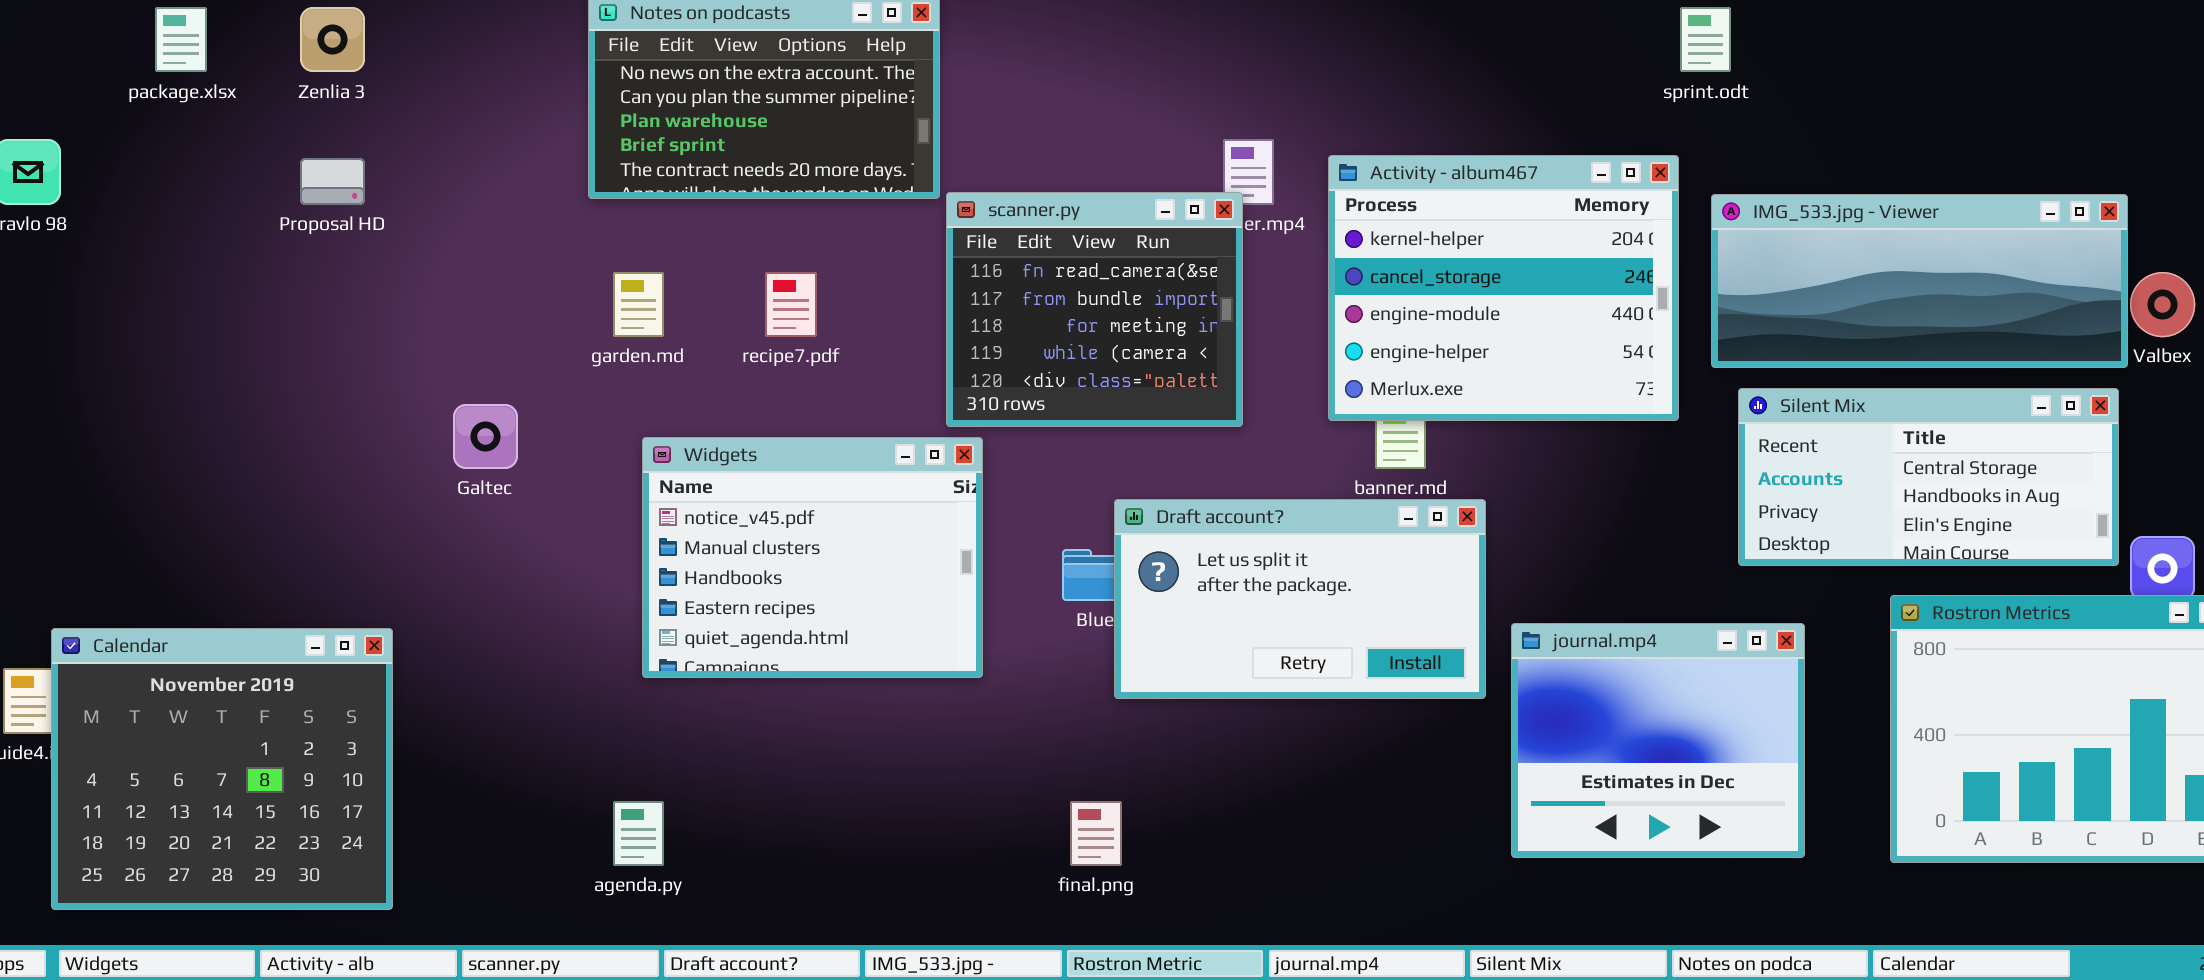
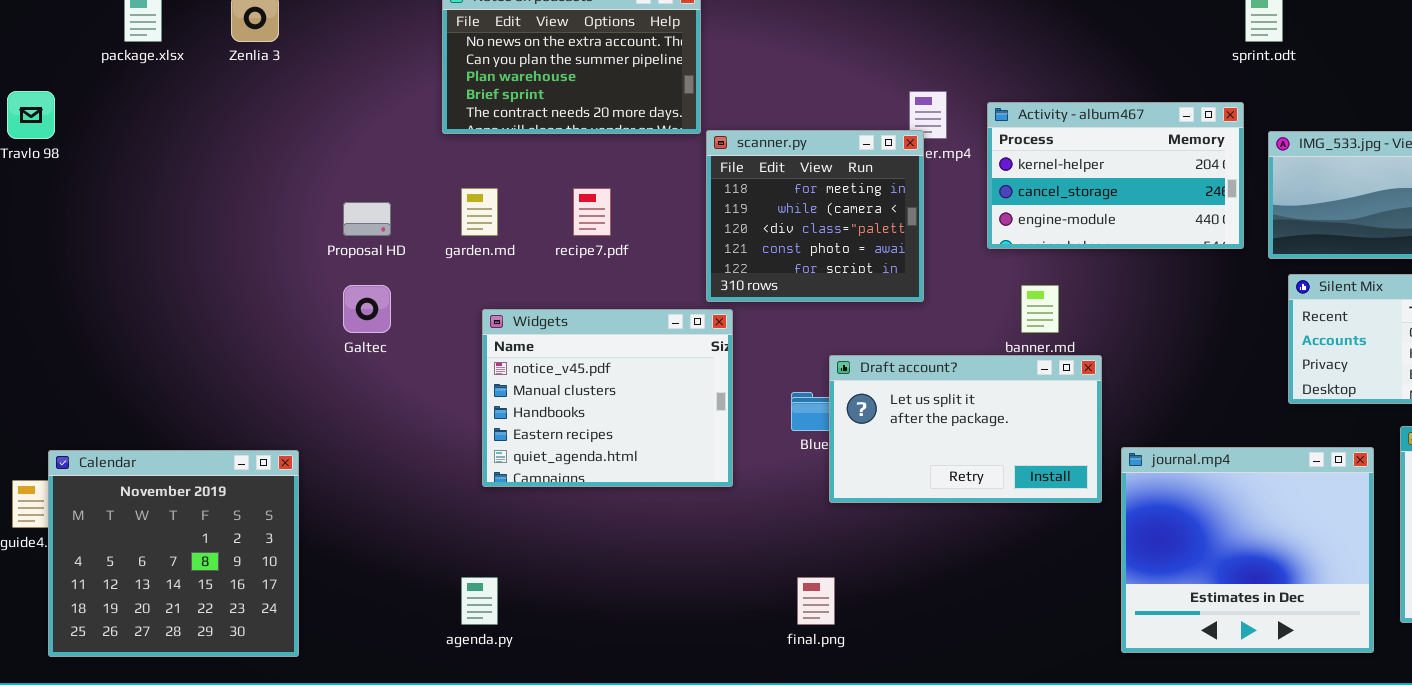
Activity - album467: [1328,155,1679,421] -> [987,102,1244,249], resized
Proposal HD: [300,158,365,205] -> [343,202,391,236], moved
scanner.py: [946,192,1243,427] -> [706,130,924,302], scrolled down 2 rows
journal.mp4: [1511,623,1805,858] -> [1121,447,1374,653], resized

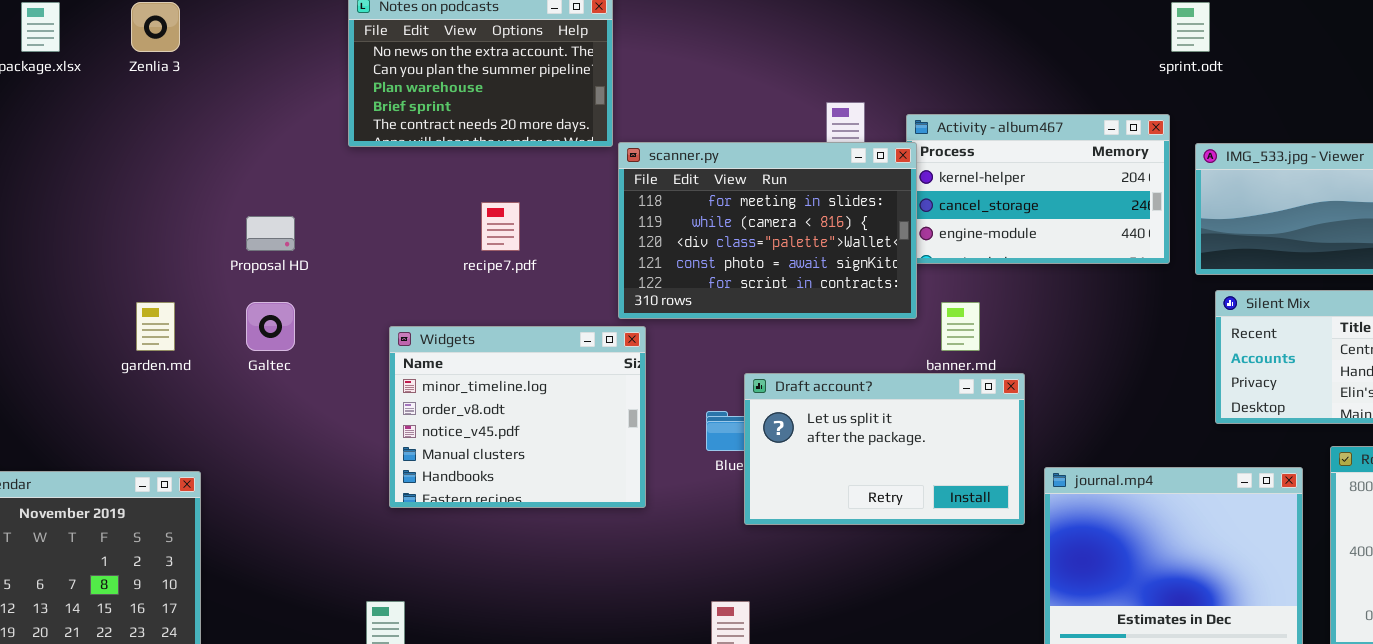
scanner.py: [706,130,924,302] -> [618,142,917,319], resized
garden.md: [461,188,498,236] -> [136,302,175,351], moved
Widgets: [482,309,733,487] -> [389,326,646,508], scrolled up 2 rows

